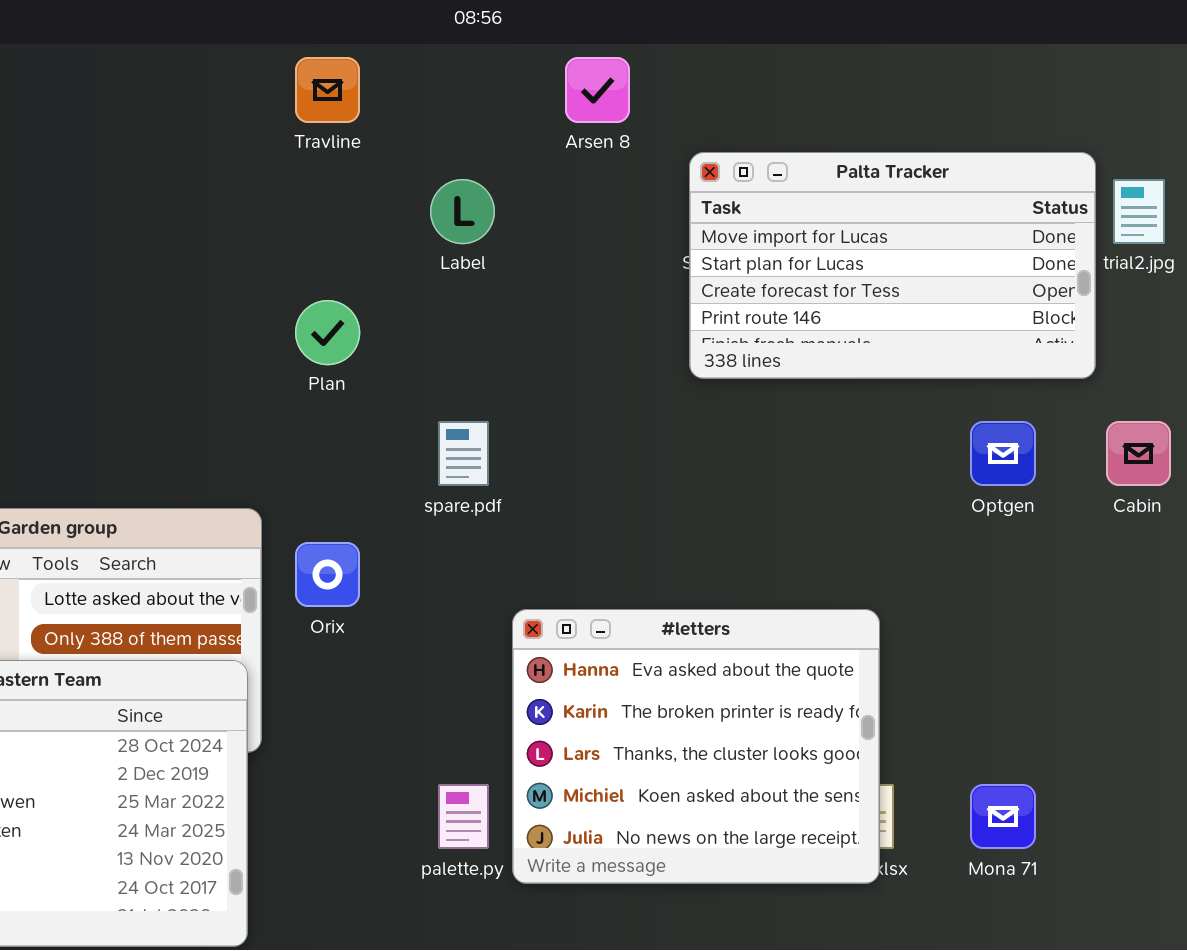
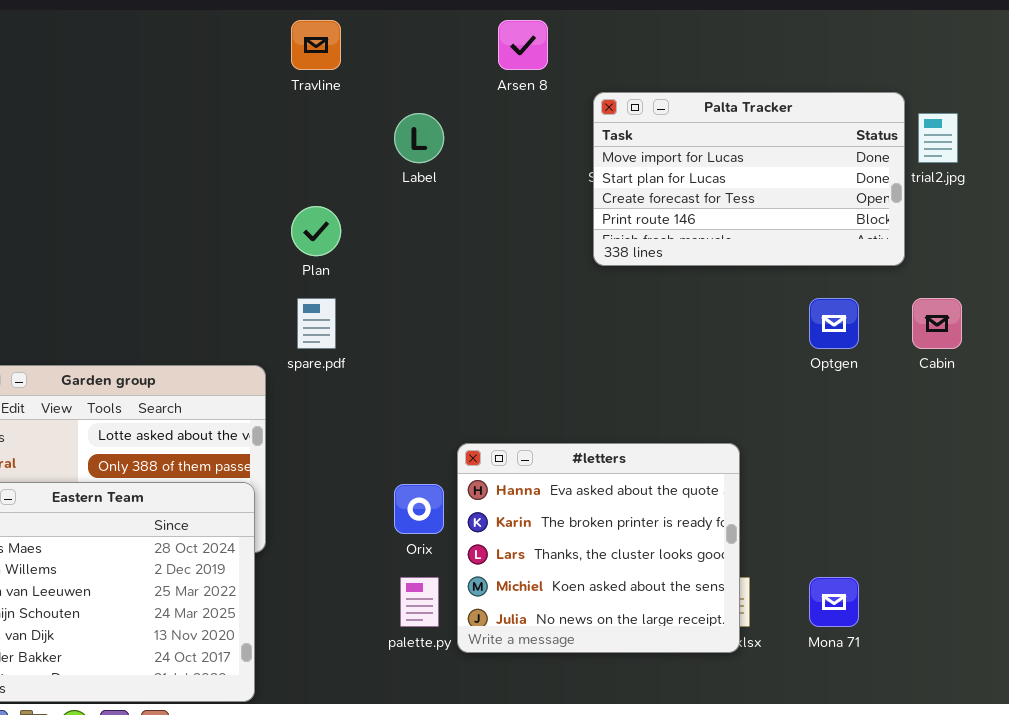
spare.pdf: [438,421,489,486] -> [297,298,336,349], moved
Orix: [295,542,360,607] -> [394,484,444,534], moved

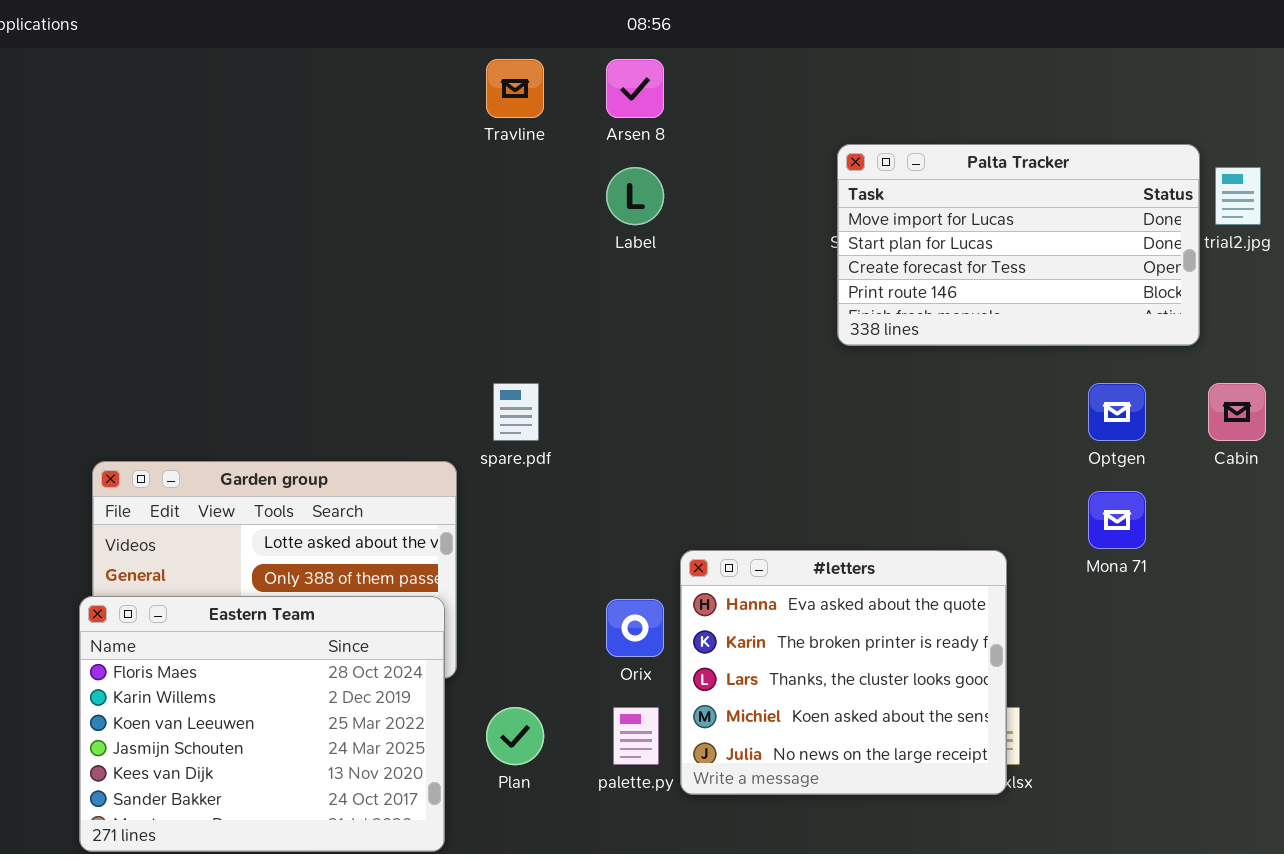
Arsen 8: [498,20,548,70] -> [606,59,664,118], moved
Plan: [291,206,341,256] -> [486,707,544,765], moved
Mona 71: [809,577,859,627] -> [1088,491,1146,549], moved

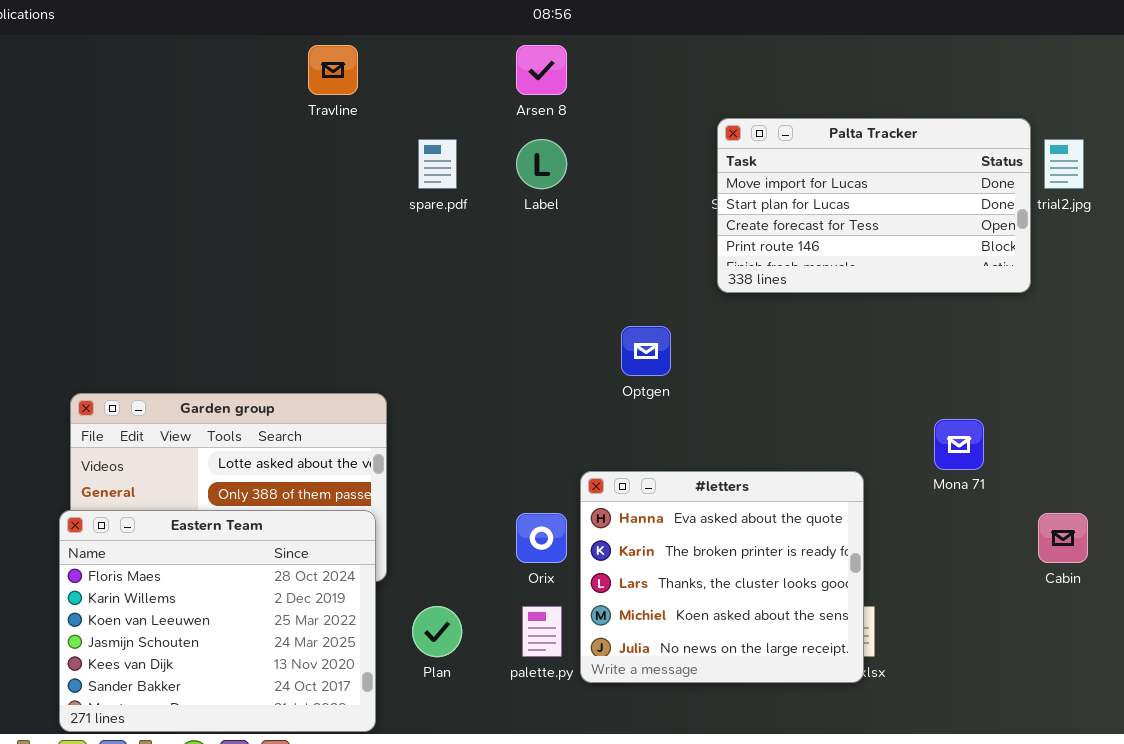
Travline: [486,59,544,118] -> [308,45,358,95], moved
spare.pdf: [493,383,539,441] -> [418,139,457,189], moved
Optgen: [1088,383,1146,441] -> [621,326,671,376], moved
Cabin: [1208,383,1266,441] -> [1038,513,1088,563], moved

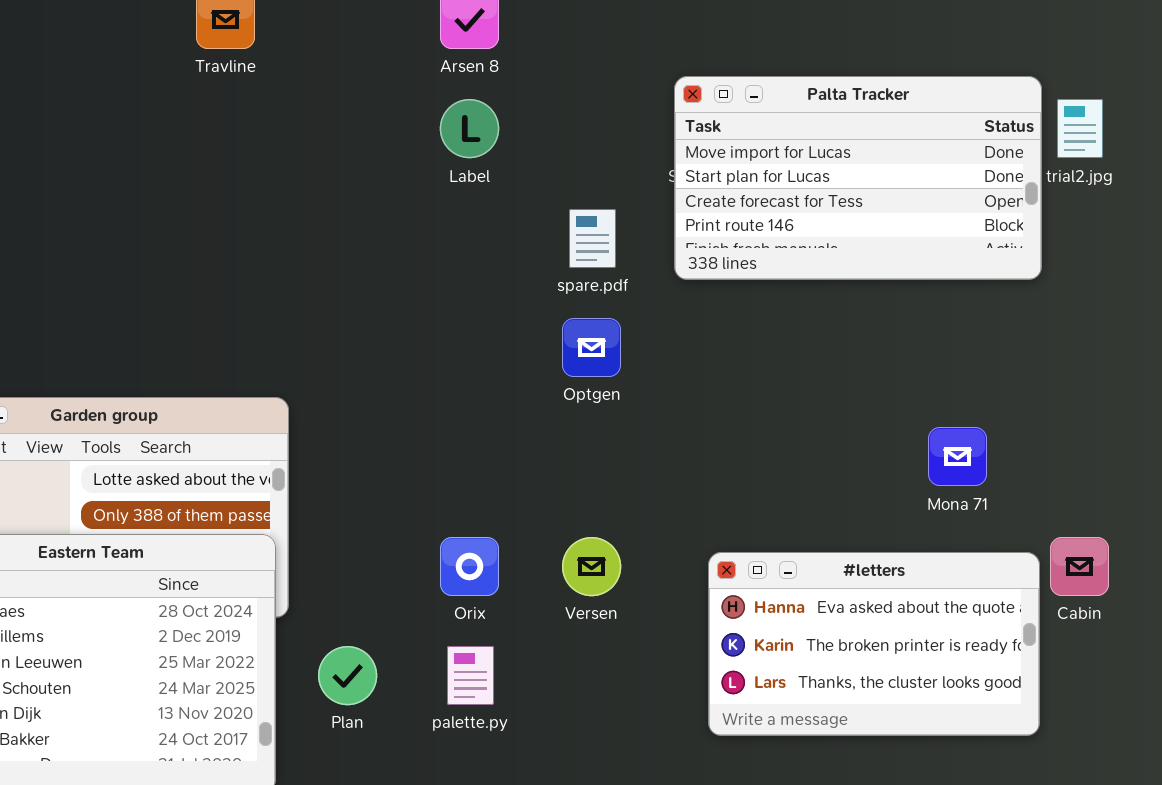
spare.pdf: [418,139,457,189] -> [569,209,616,268], moved
#letters: [580,471,864,683] -> [708,552,1040,736], moved, resized

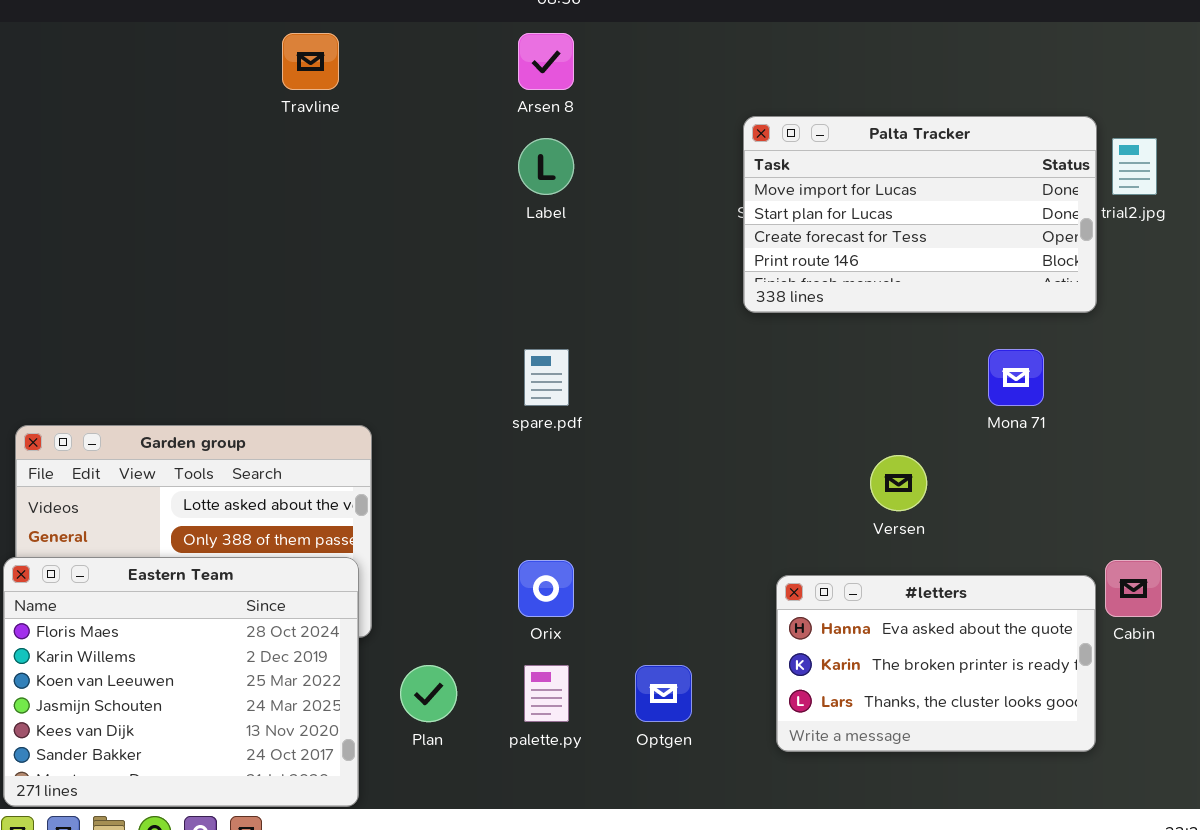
spare.pdf: [569,209,616,268] -> [524,349,569,406], moved
Optgen: [562,318,621,377] -> [635,665,692,722], moved
Mona 71: [928,427,987,486] -> [988,349,1044,406], moved
Versen: [562,537,621,596] -> [870,455,927,511], moved

